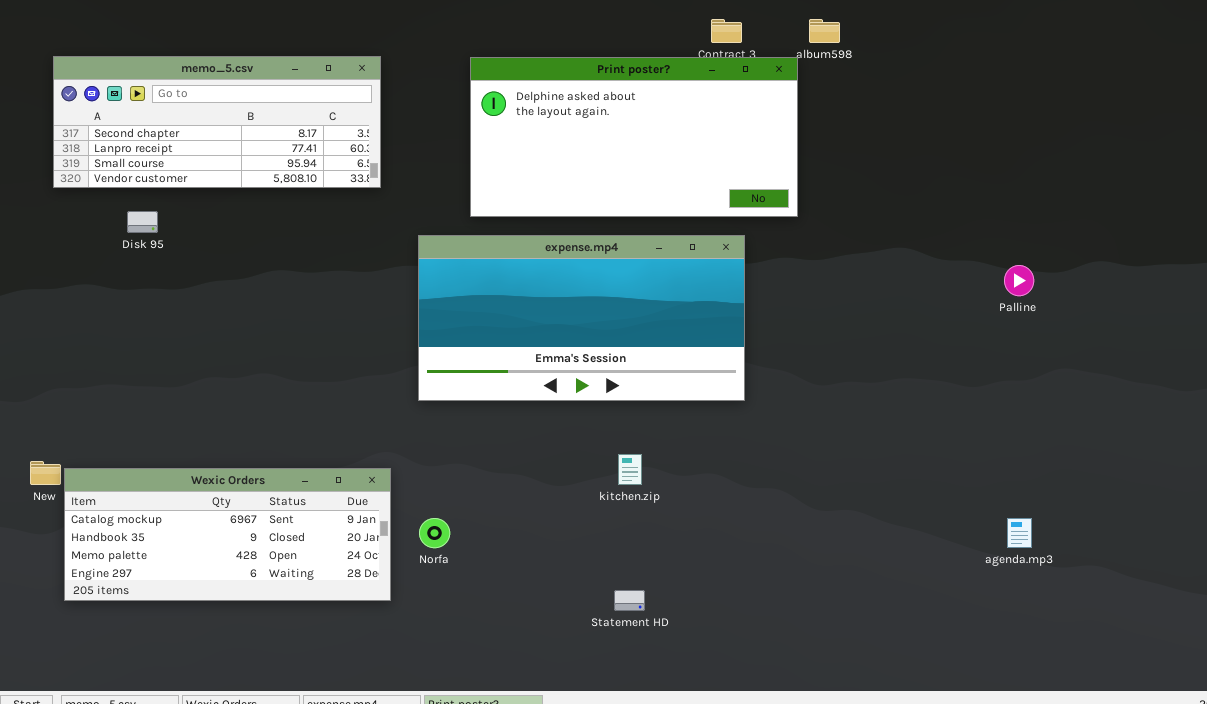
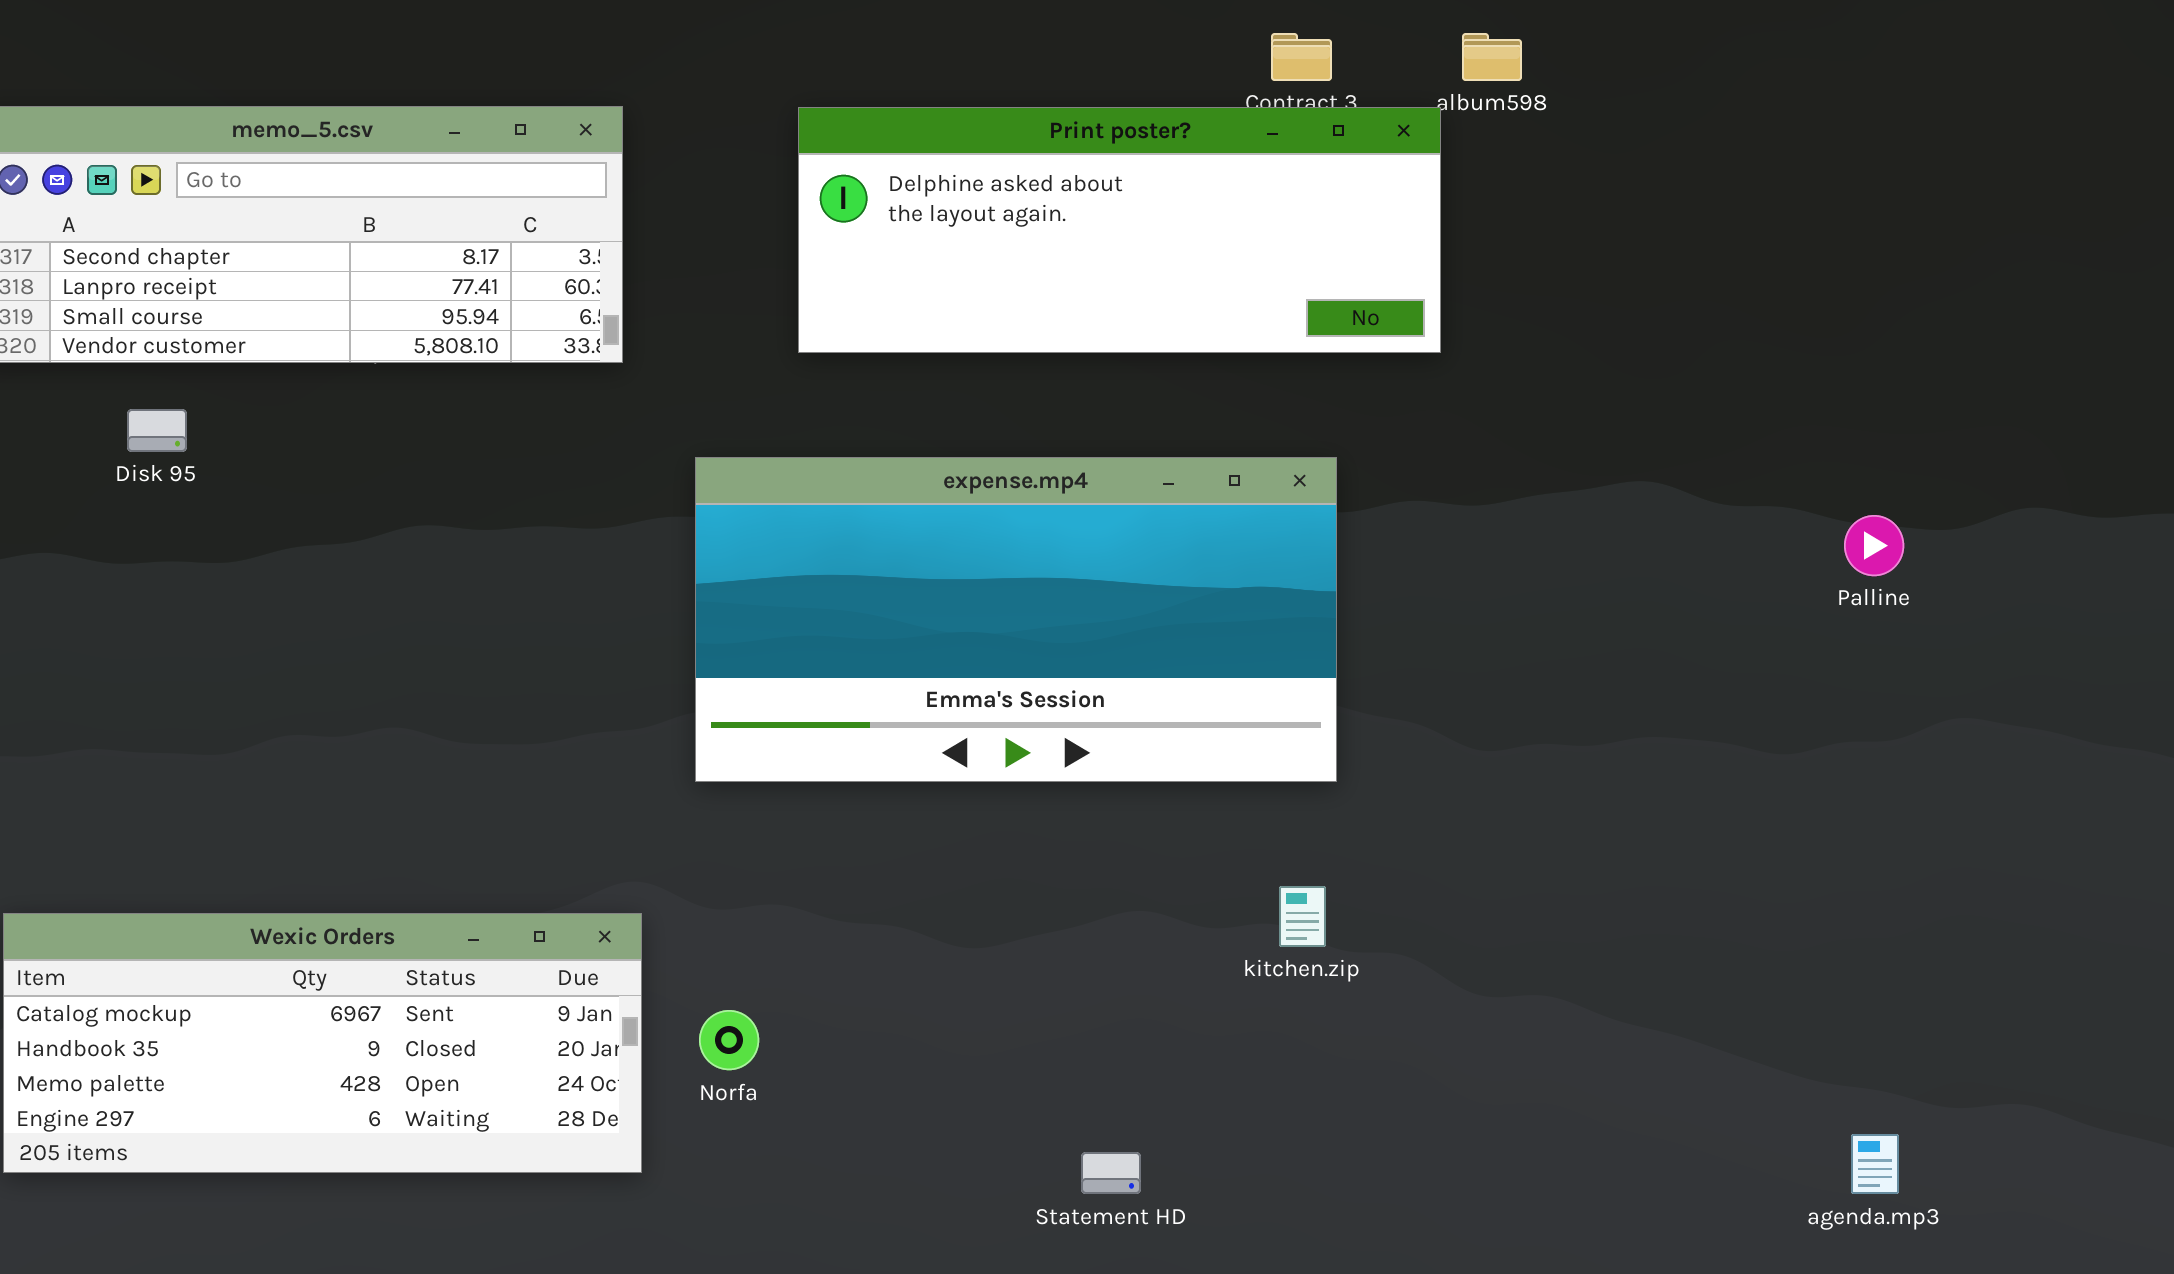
Print poster?: [470,57,798,217] -> [798,107,1441,353], resized
kitchen.zip: [618,454,642,485] -> [1279,886,1326,947], moved
agenda.mp3: [1007,518,1032,548] -> [1851,1134,1899,1194], moved

